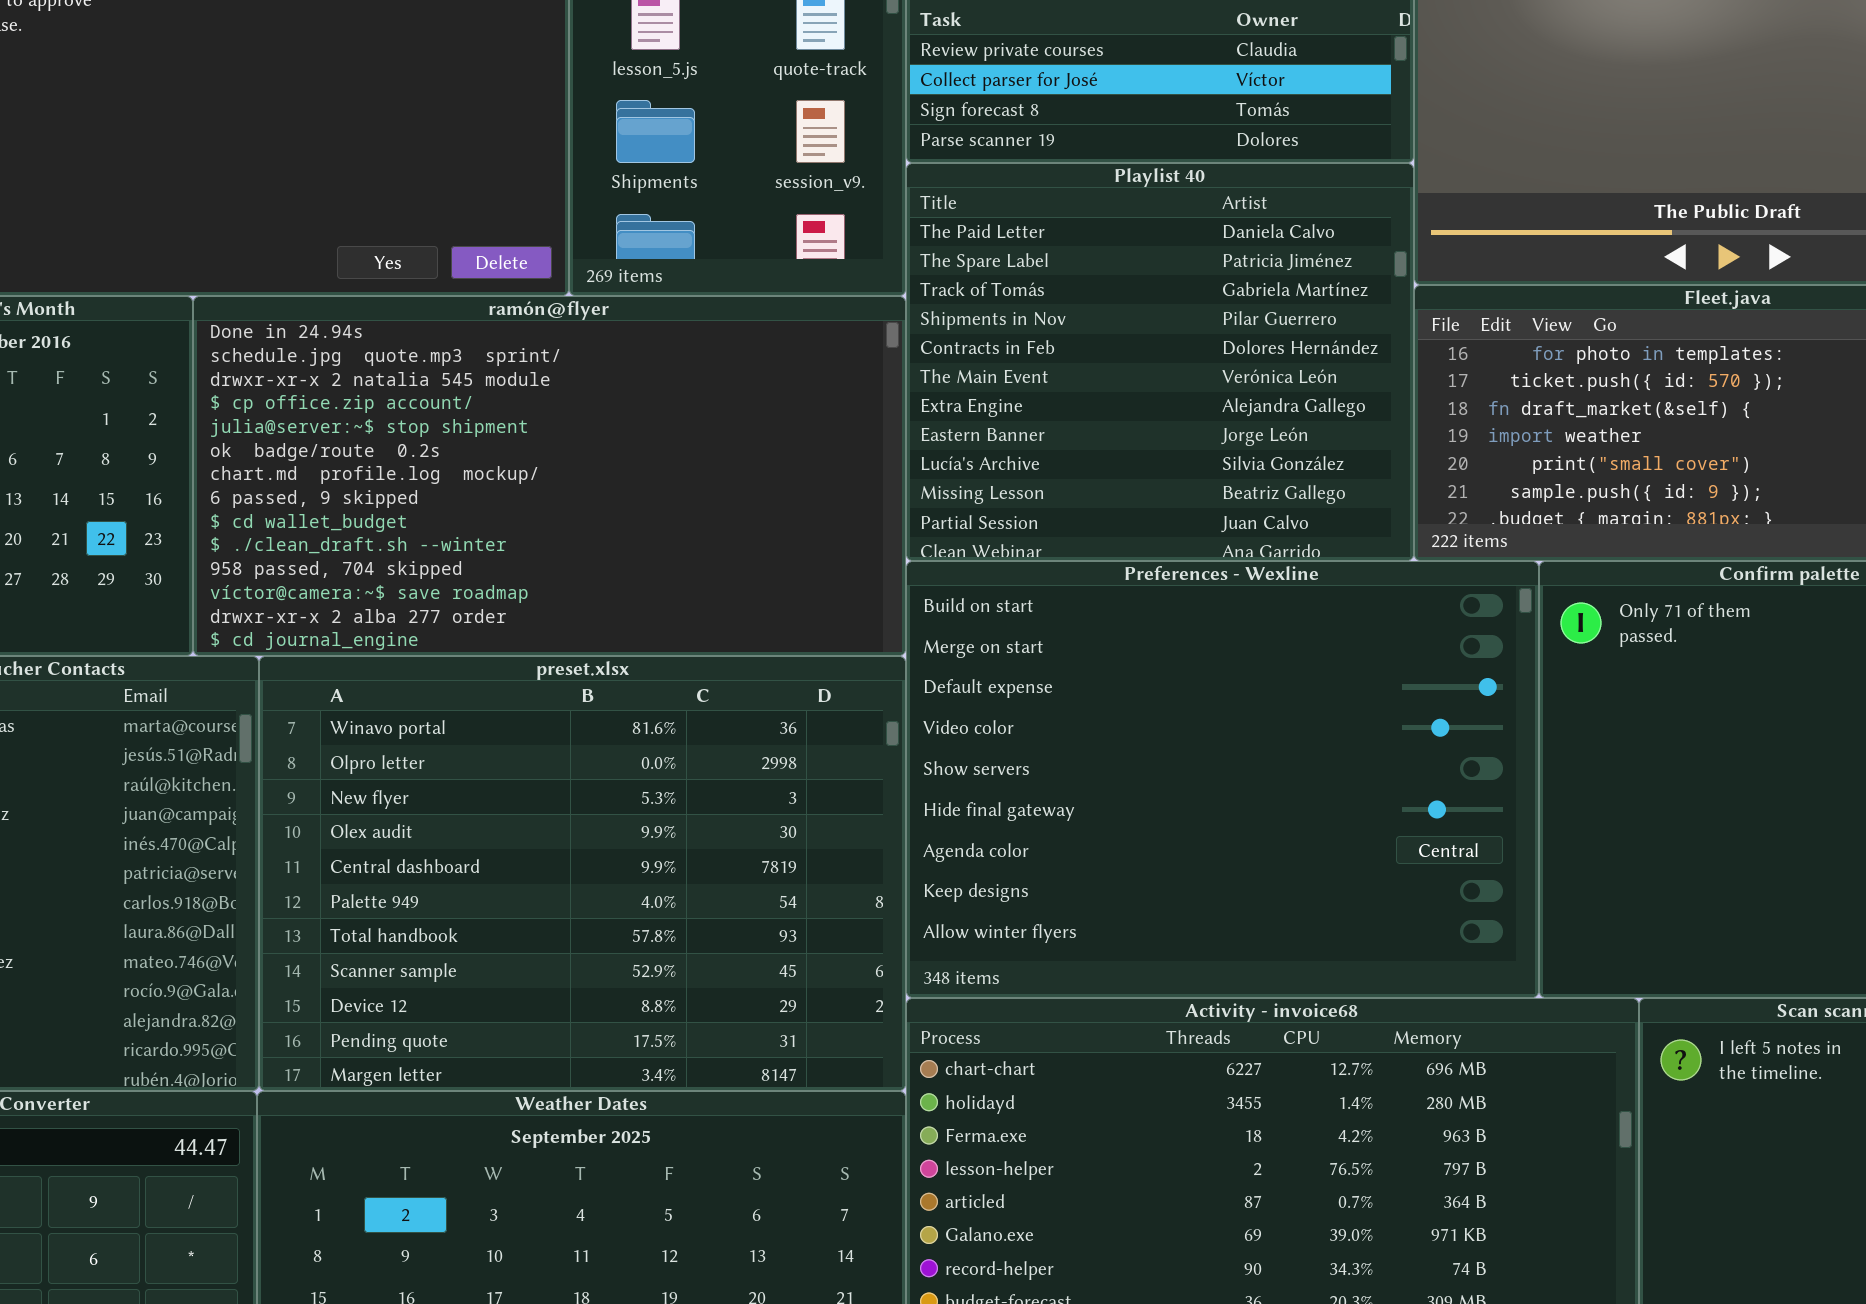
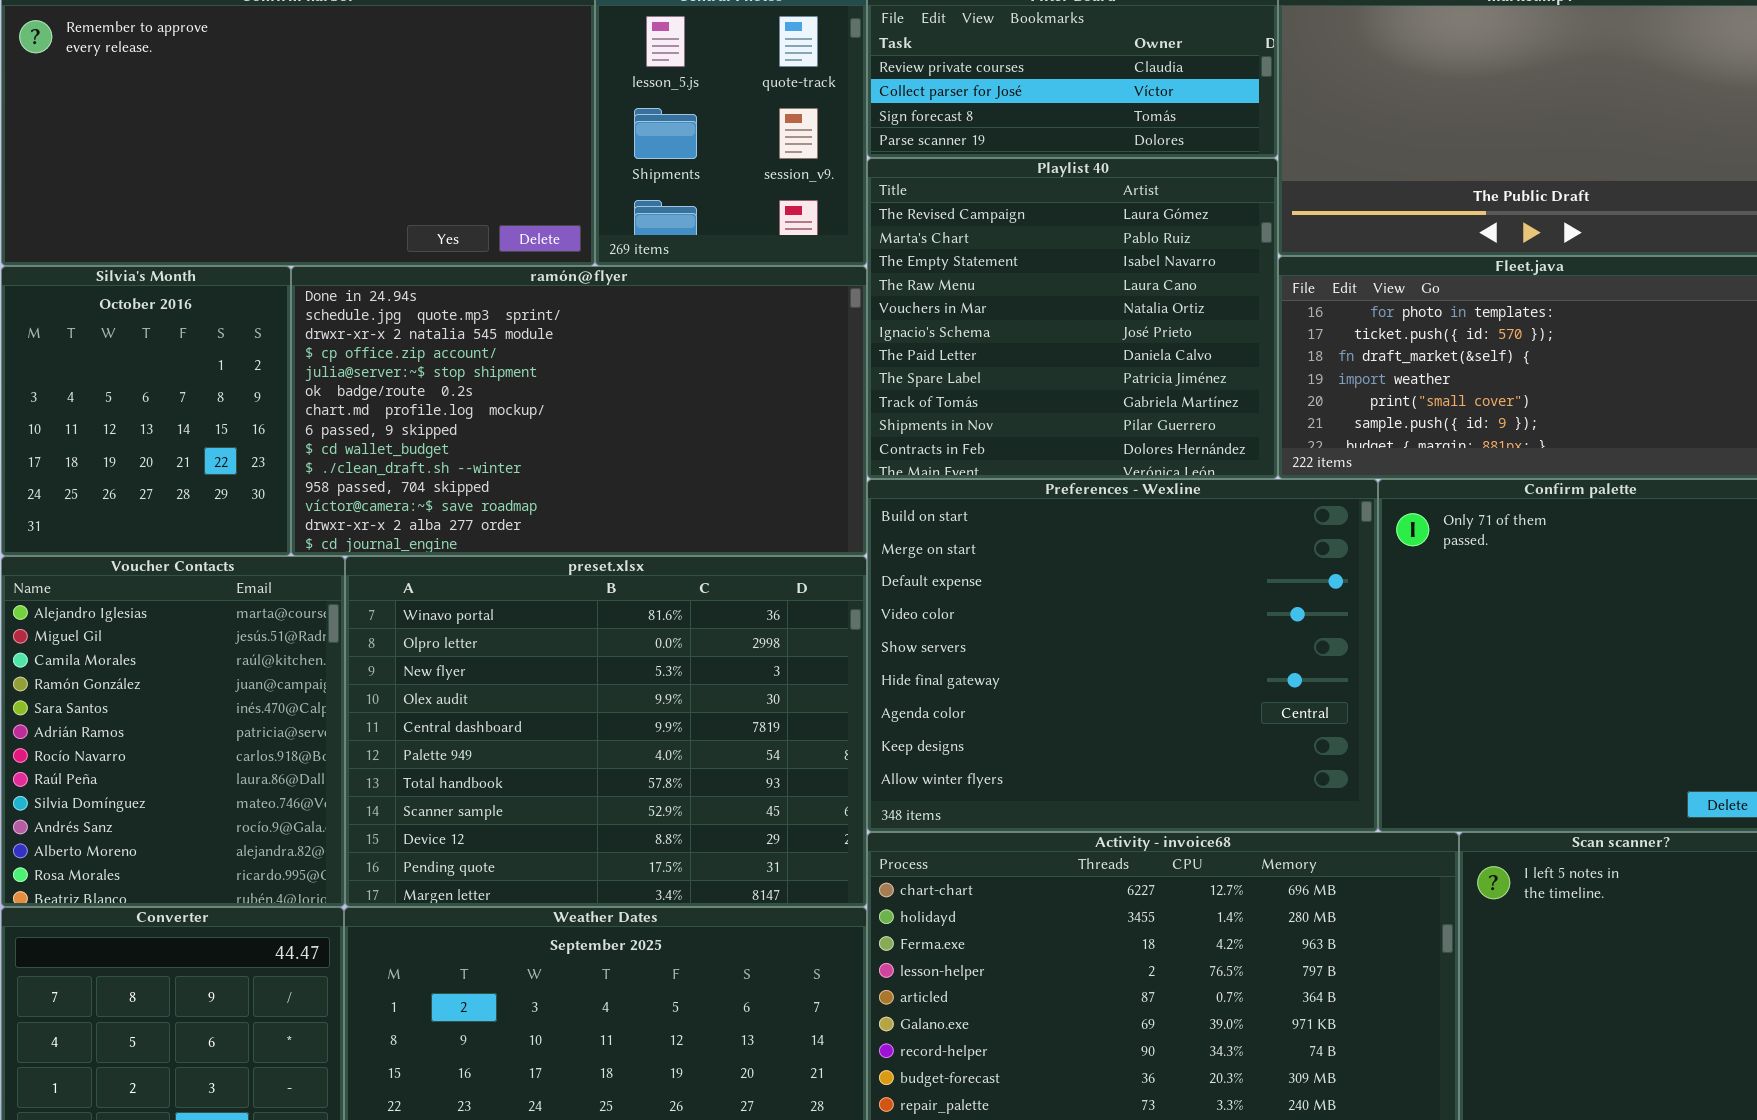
Playlist 40: [906,163,1414,561] -> [867,158,1278,479], scrolled up 6 rows

